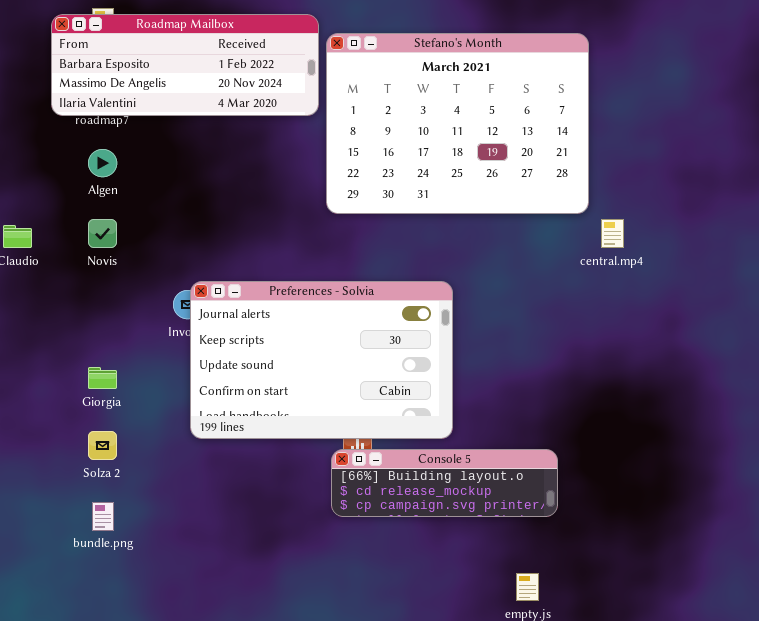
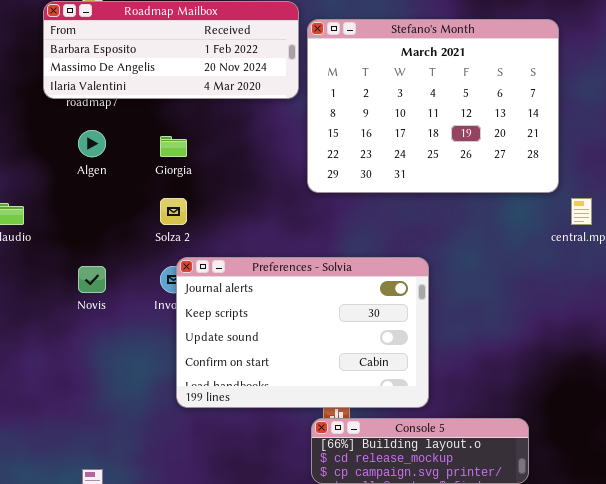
Novis: [88,219,117,248] -> [78,266,106,293], moved
Giorgia: [88,367,117,389] -> [160,136,187,157], moved
Solza 2: [88,431,117,460] -> [160,198,187,225], moved

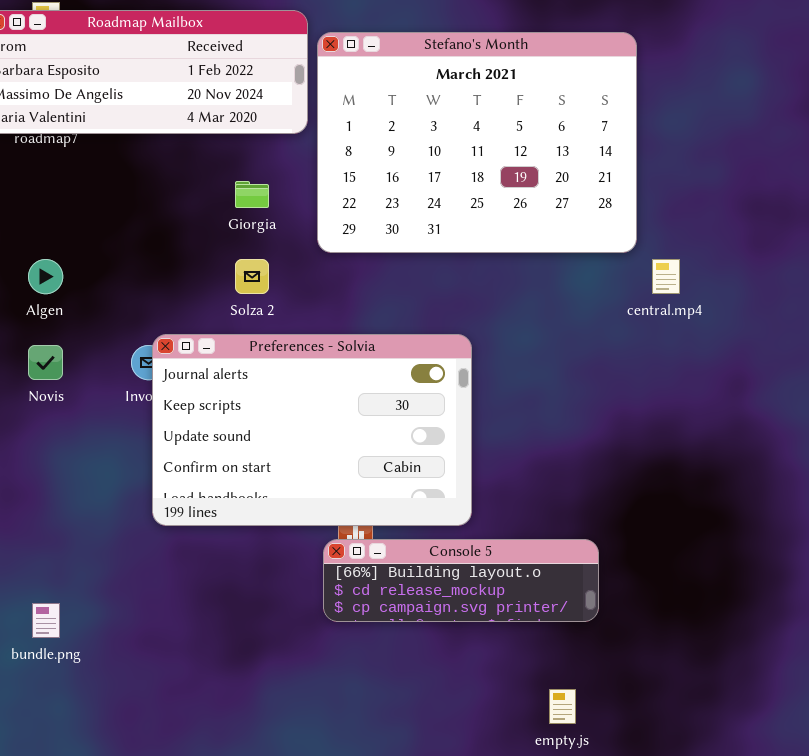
Algen: [78,130,106,157] -> [28,259,63,294], moved
Giorgia: [160,136,187,157] -> [235,181,269,208], moved
Solza 2: [160,198,187,225] -> [235,259,269,294], moved

